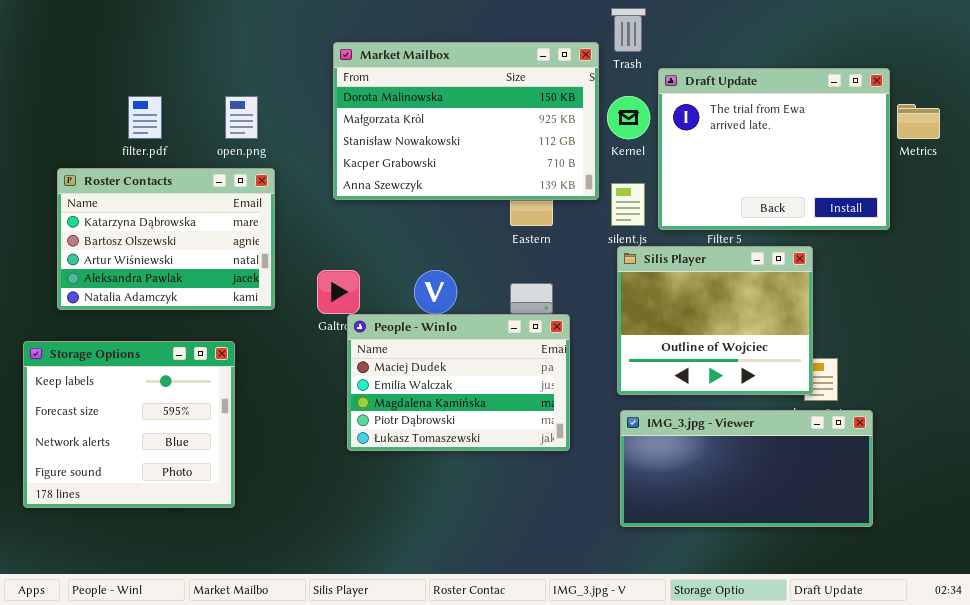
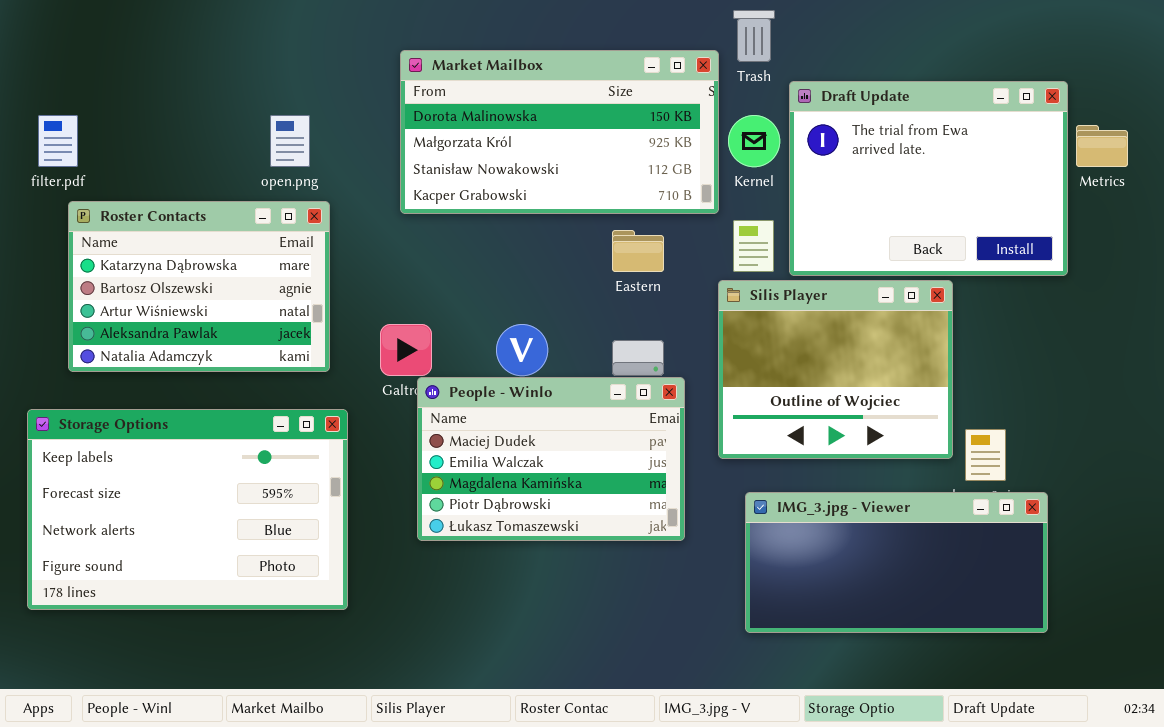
Market Mailbox: [333,42,599,200] -> [400,50,719,214], resized
filter.pdf: [128,96,162,139] -> [38,115,78,167], moved
Silis Player: [617,246,813,395] -> [718,280,953,459], moved
Storage Options: [23,341,235,508] -> [27,409,348,610], resized

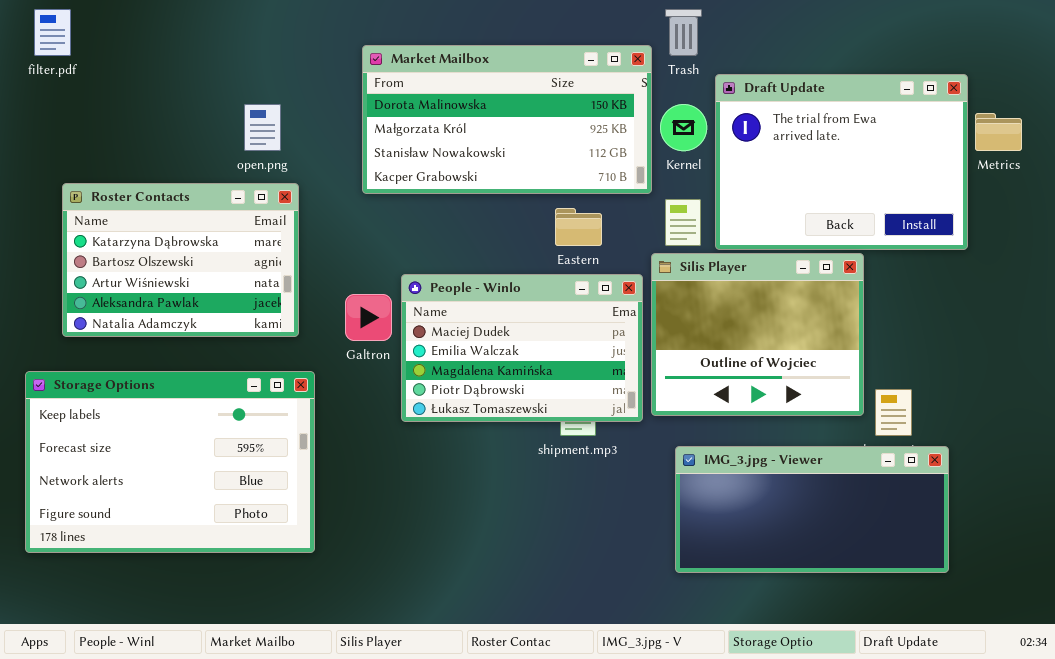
filter.pdf: [38,115,78,167] -> [34,9,71,56], moved
People - Winlo: [417,377,685,541] -> [401,274,643,422], moved

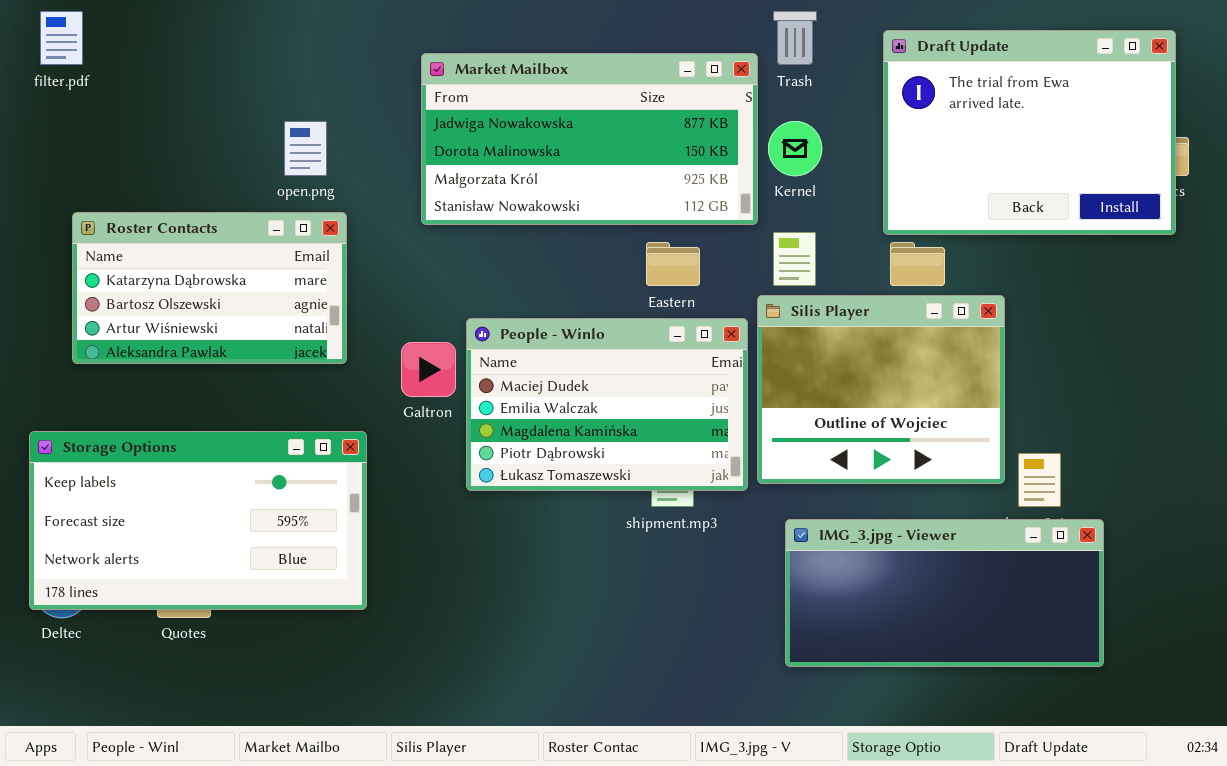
Market Mailbox: [362,45,652,194] -> [421,53,758,225], scrolled up 1 row
Draft Update: [715,74,968,250] -> [883,30,1176,235], moved
Roster Contacts: [62,183,299,337] -> [72,212,347,364], resized
Storage Options: [25,371,315,553] -> [29,431,367,610], resized

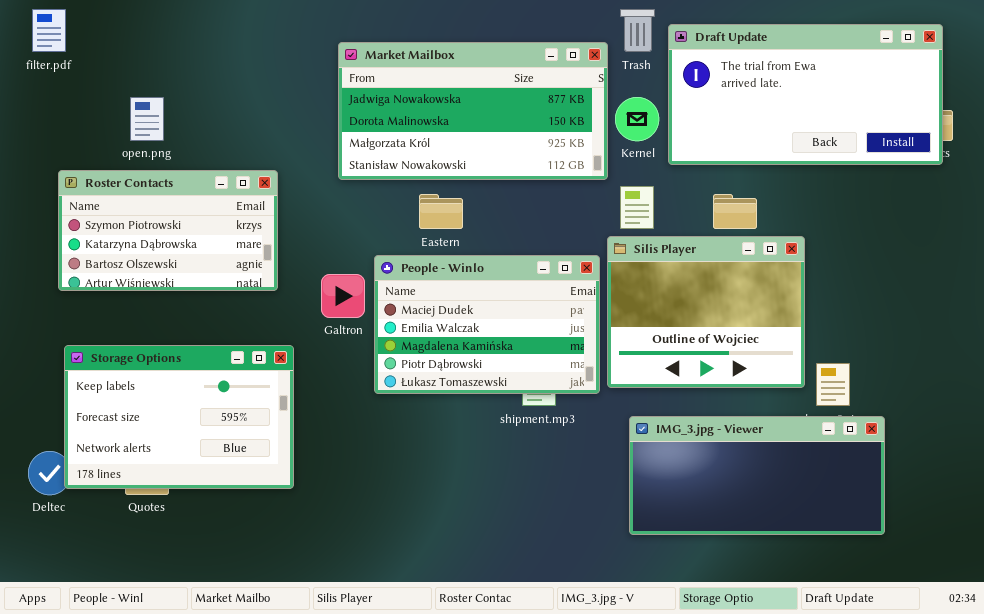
Draft Update: [883,30,1176,235] -> [668,24,943,165], resized
open.png: [284,121,327,176] -> [130,97,164,141], moved
Roster Contacts: [72,212,347,364] -> [58,170,278,291], scrolled up 1 row
Eastern: [646,242,700,286] -> [419,194,463,229], moved
Storage Options: [29,431,367,610] -> [64,345,294,489], resized

